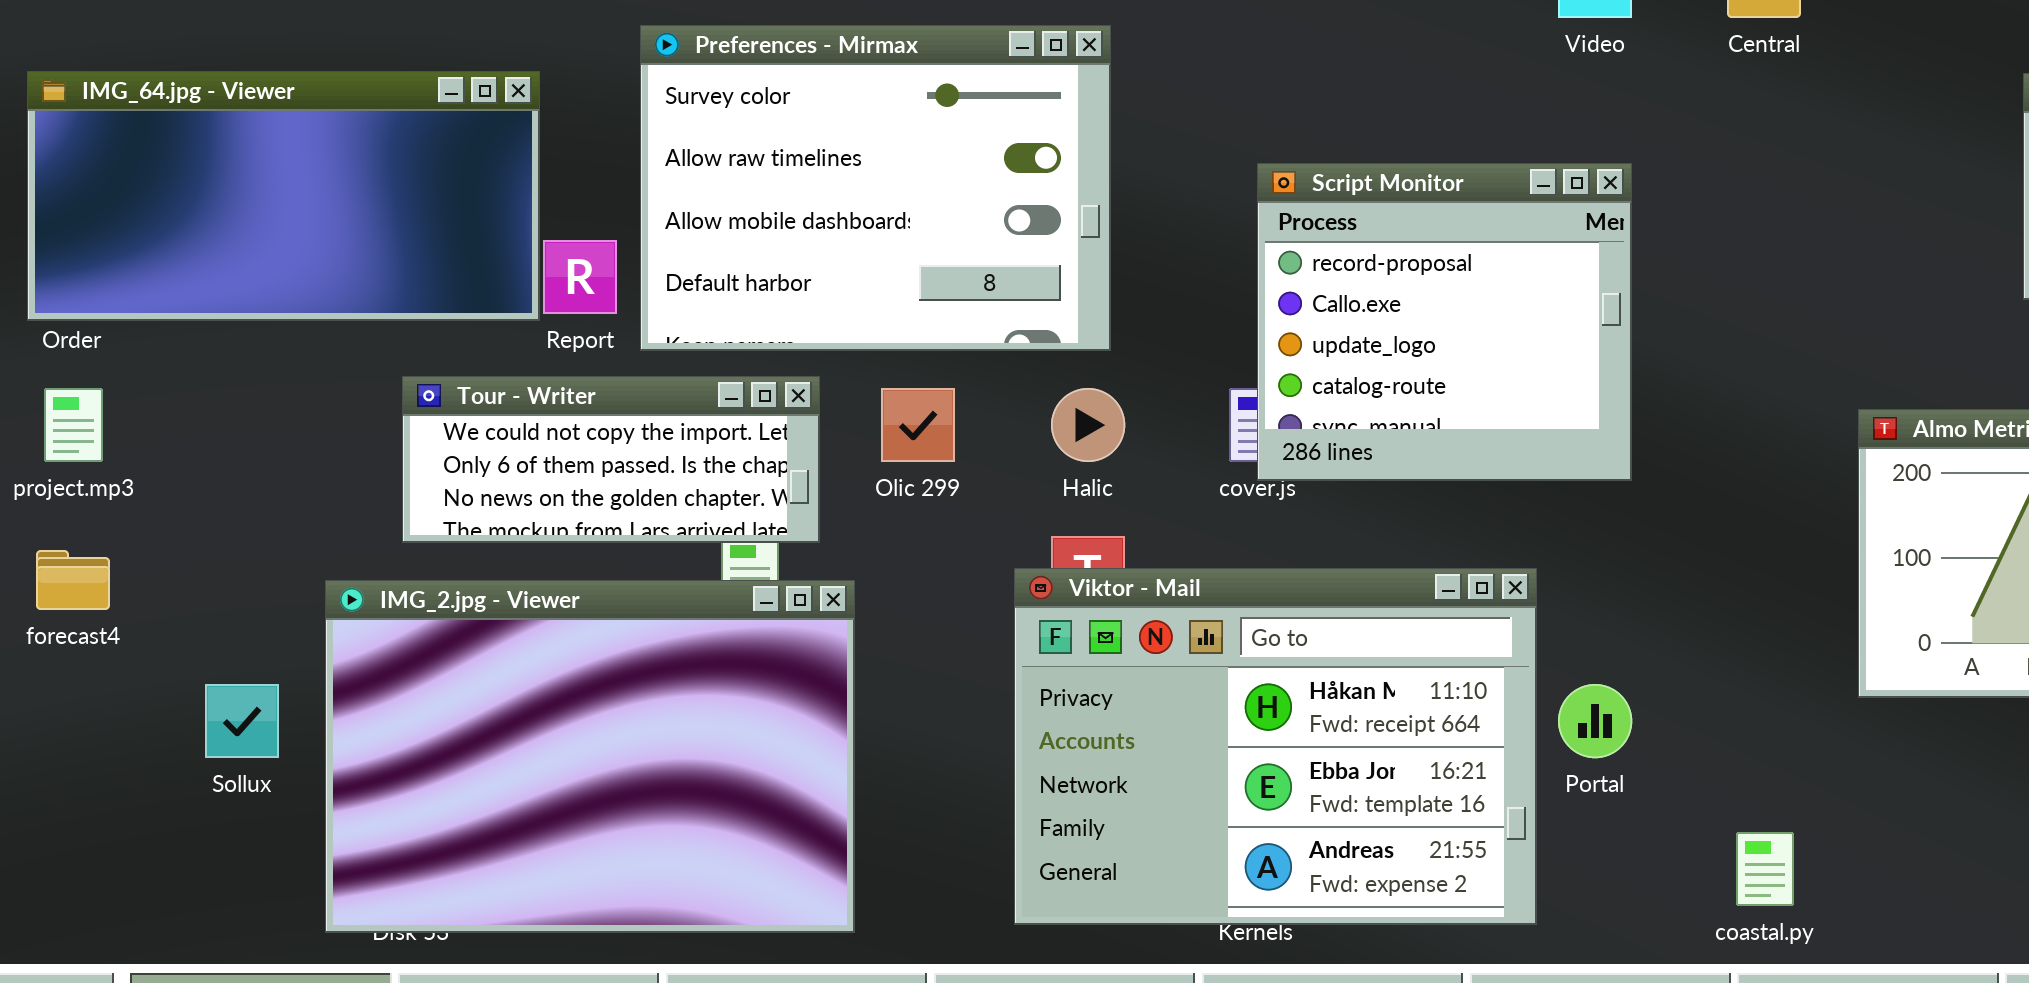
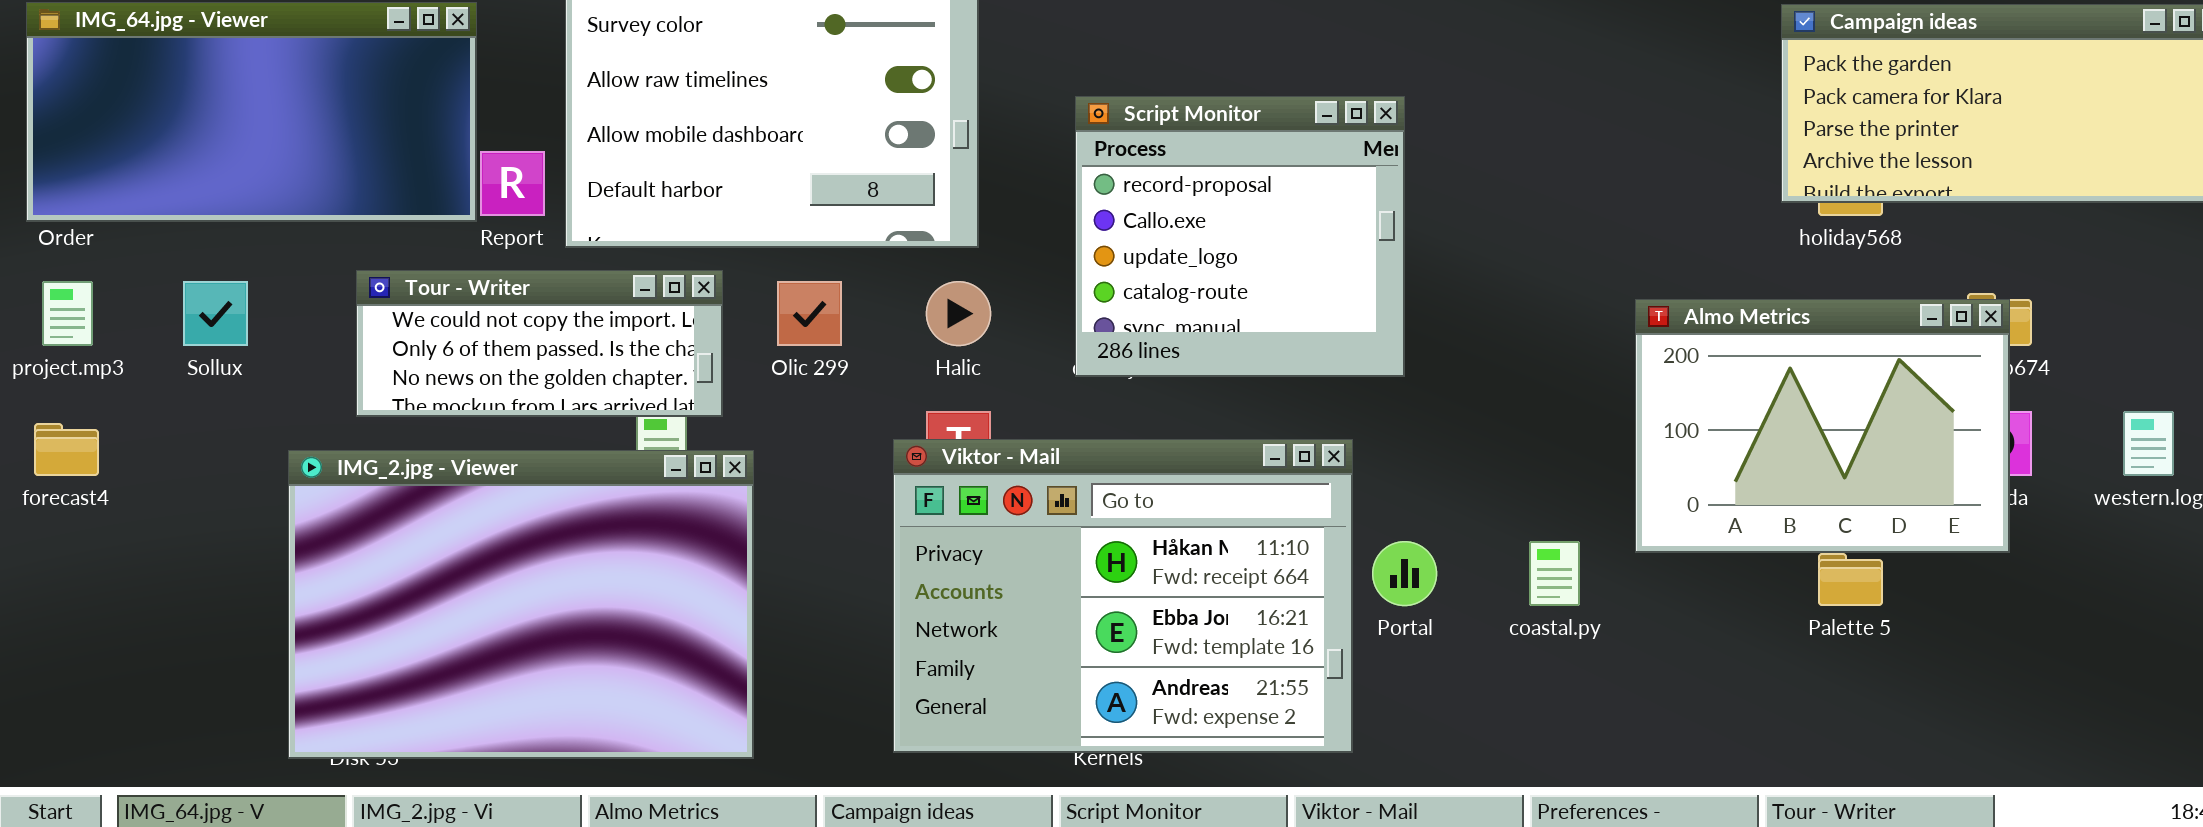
Script Monitor: [1257,163,1632,481] -> [1075,96,1405,377], moved
Sollux: [205,684,279,758] -> [183,281,248,346], moved
coastal.py: [1736,832,1794,906] -> [1529,541,1580,606], moved

